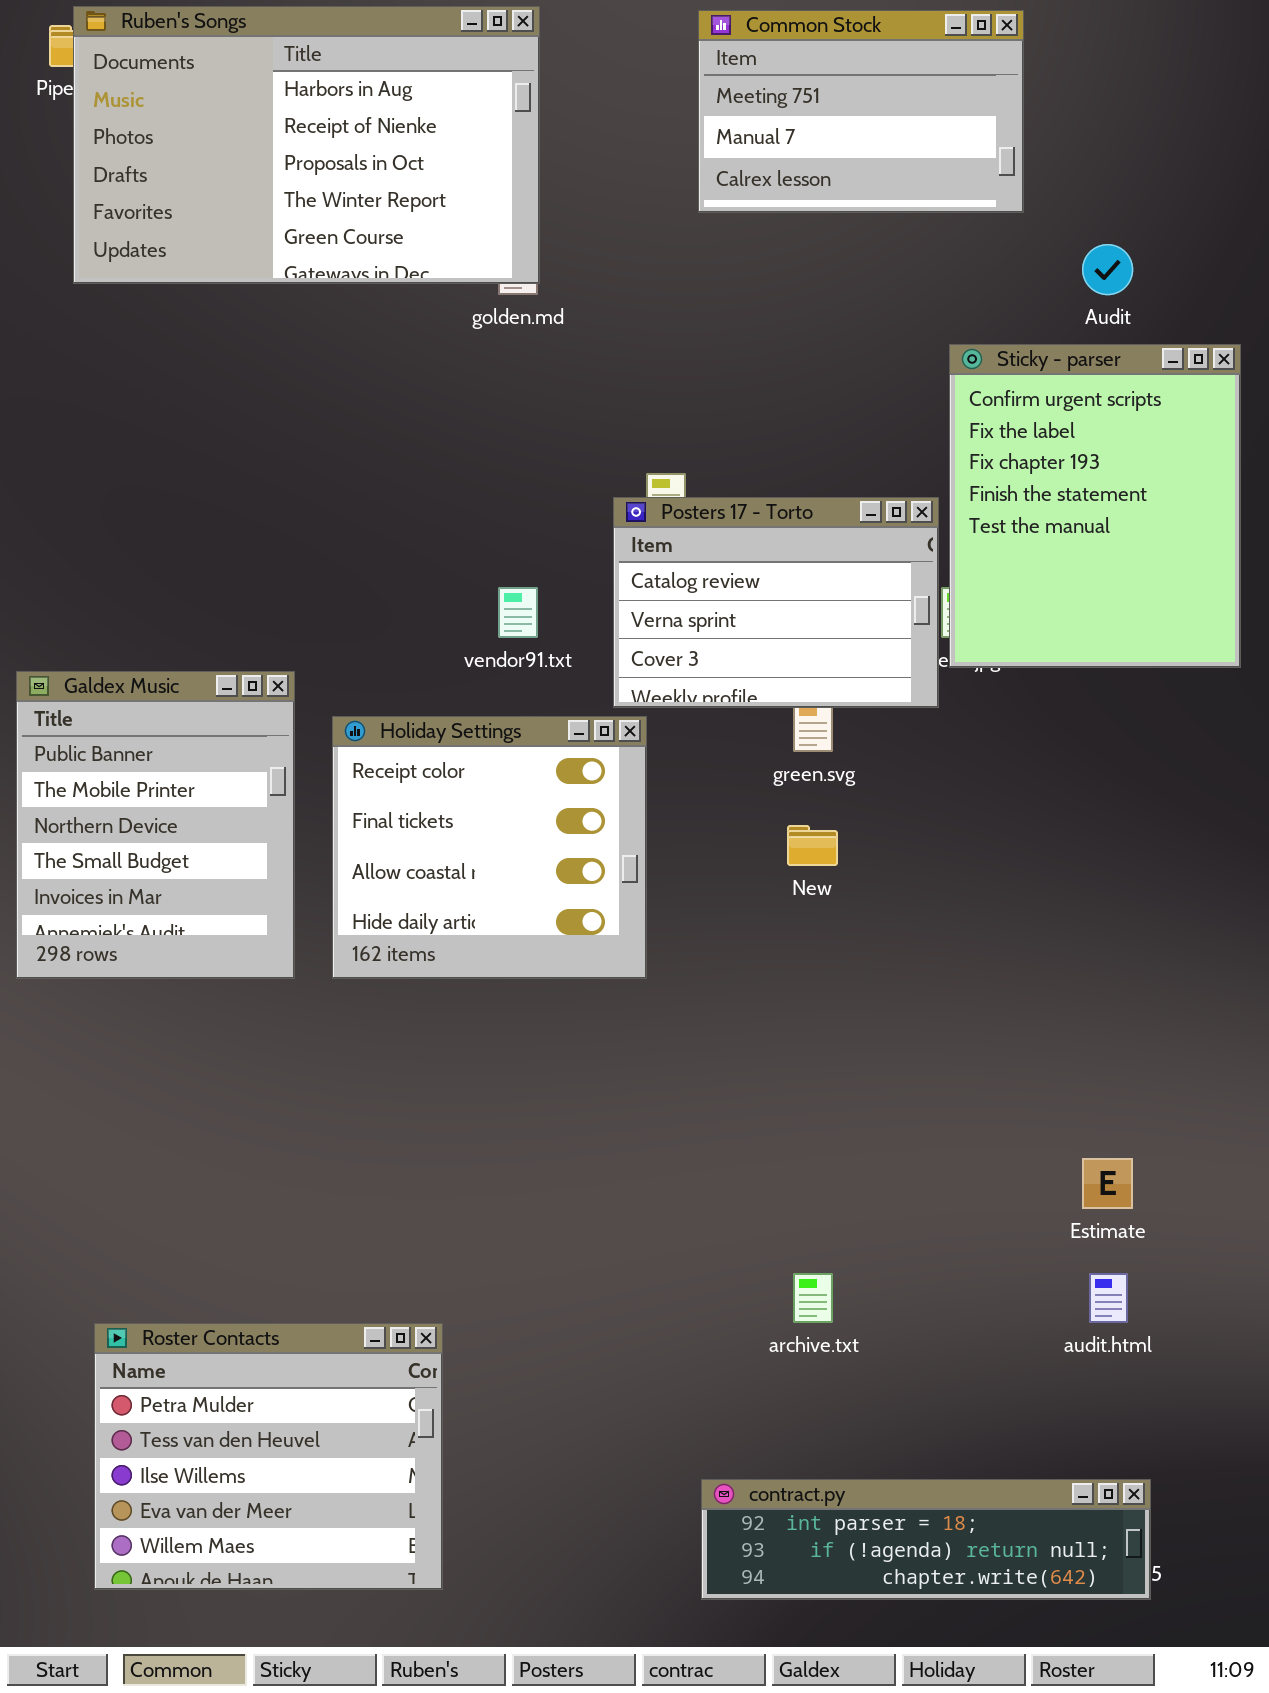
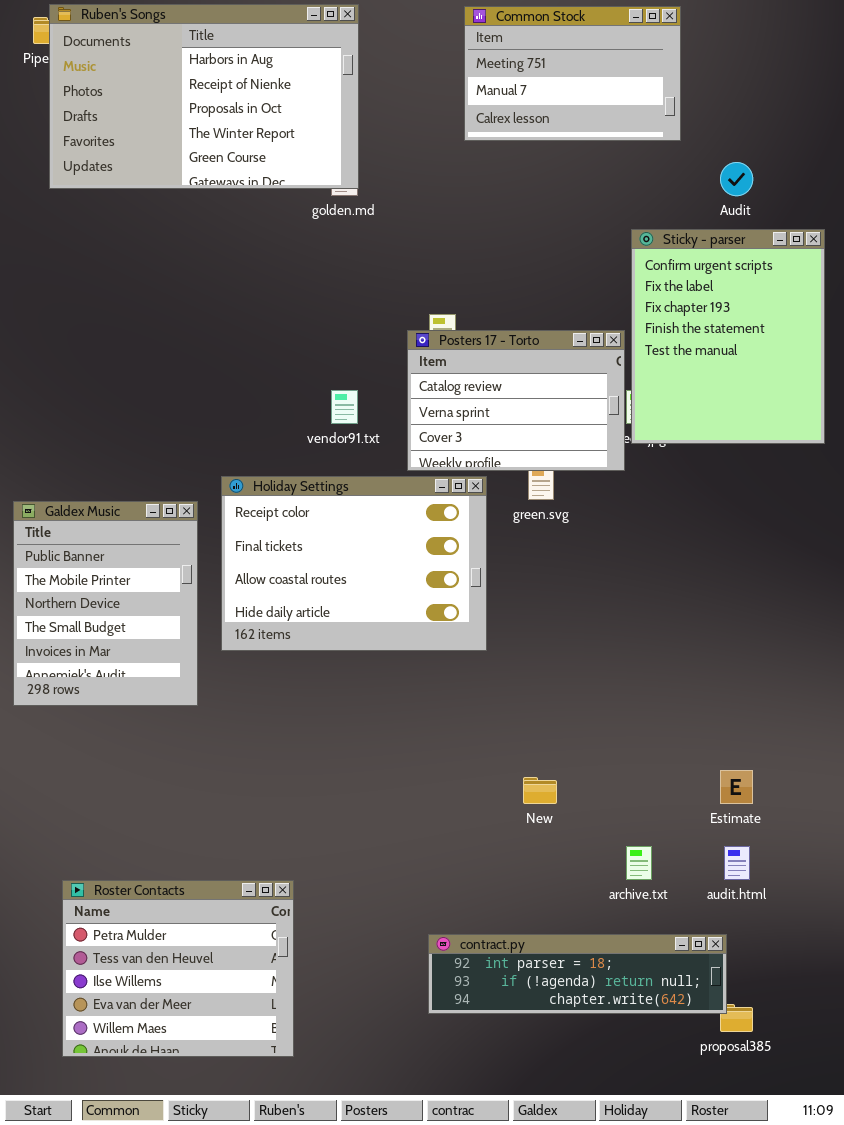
Galdex Music: [16,671,295,979] -> [13,501,198,706], moved
Holiday Settings: [332,716,647,979] -> [221,476,487,651], resized
New: [787,825,838,866] -> [523,777,557,804], moved
archive.txt: [793,1273,833,1323] -> [626,846,652,880], moved
contract.py: [701,1479,1151,1600] -> [428,934,727,1014], moved

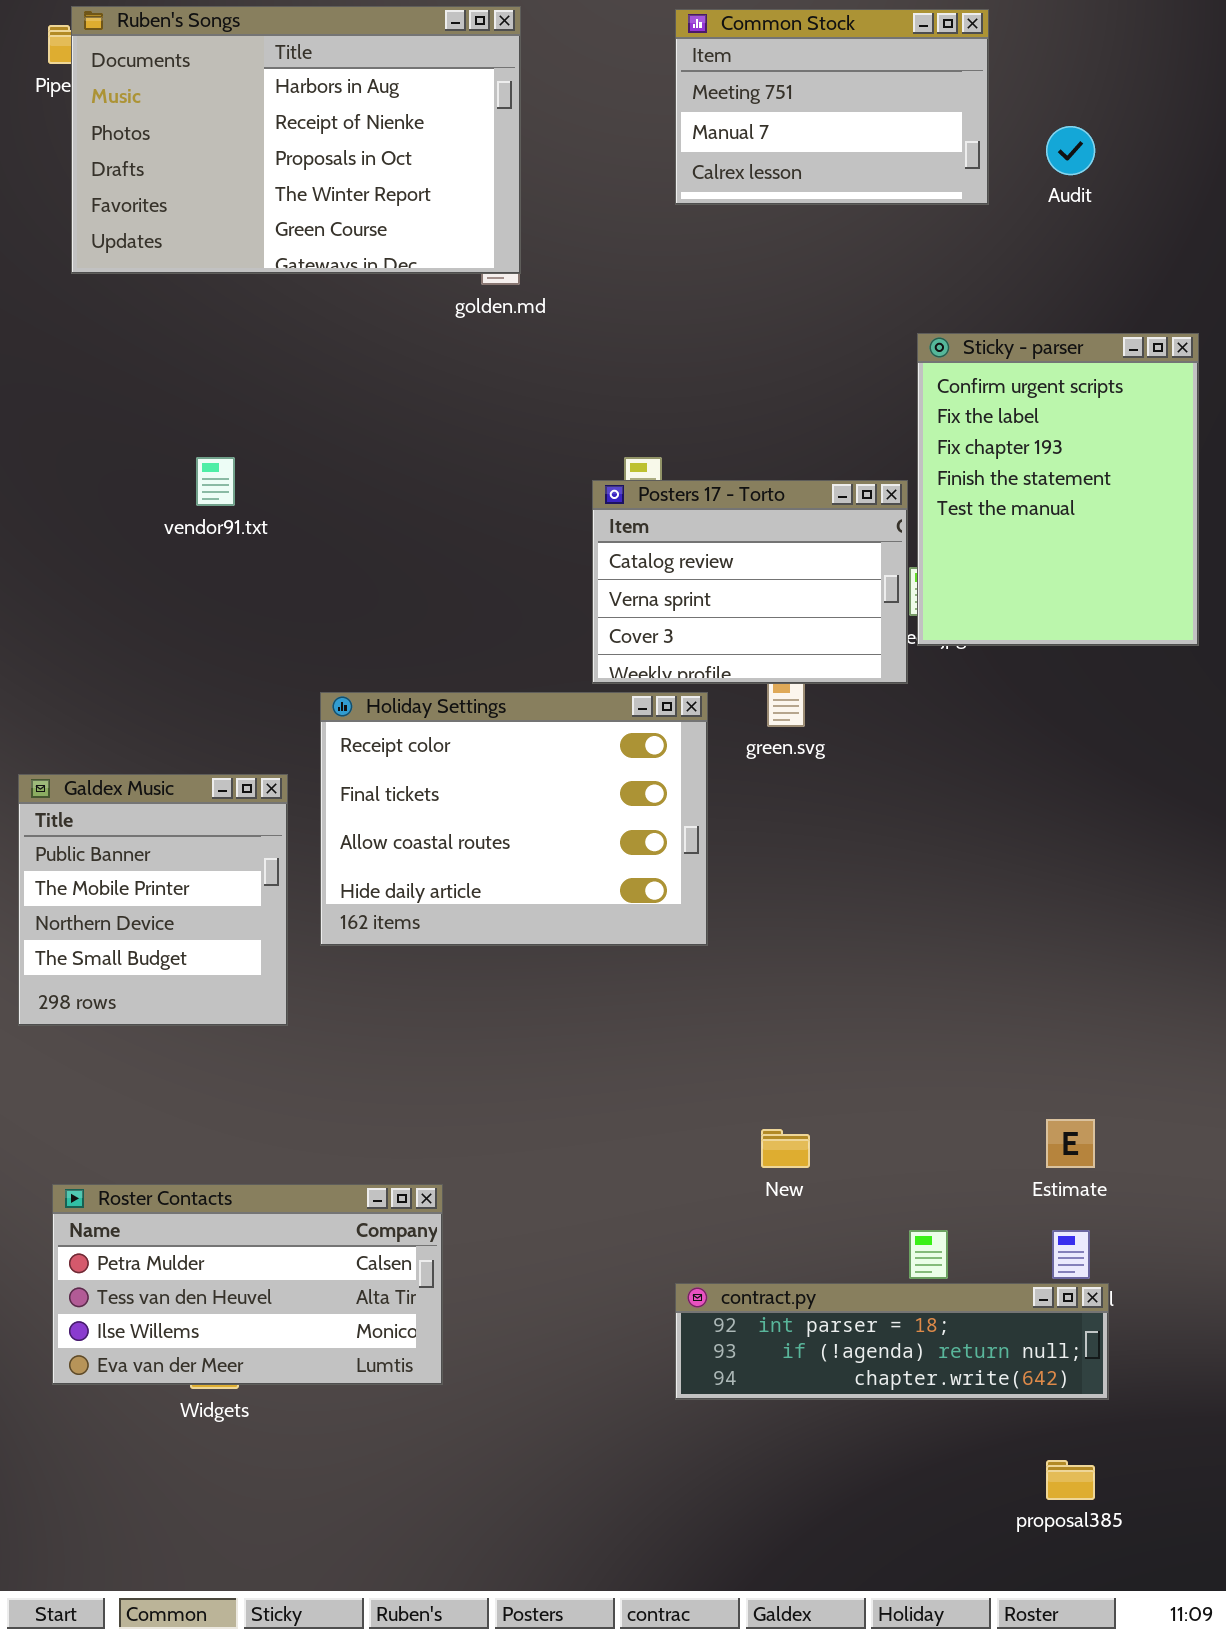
Audit: [720,162,753,196] -> [1046,126,1095,175], moved
vendor91.txt: [331,390,358,424] -> [196,457,235,506], moved
Galdex Music: [13,501,198,706] -> [18,774,288,1026], resized
Roster Contacts: [62,880,294,1057] -> [52,1184,443,1385], moved, resized
contract.py: [428,934,727,1014] -> [675,1283,1109,1400], moved

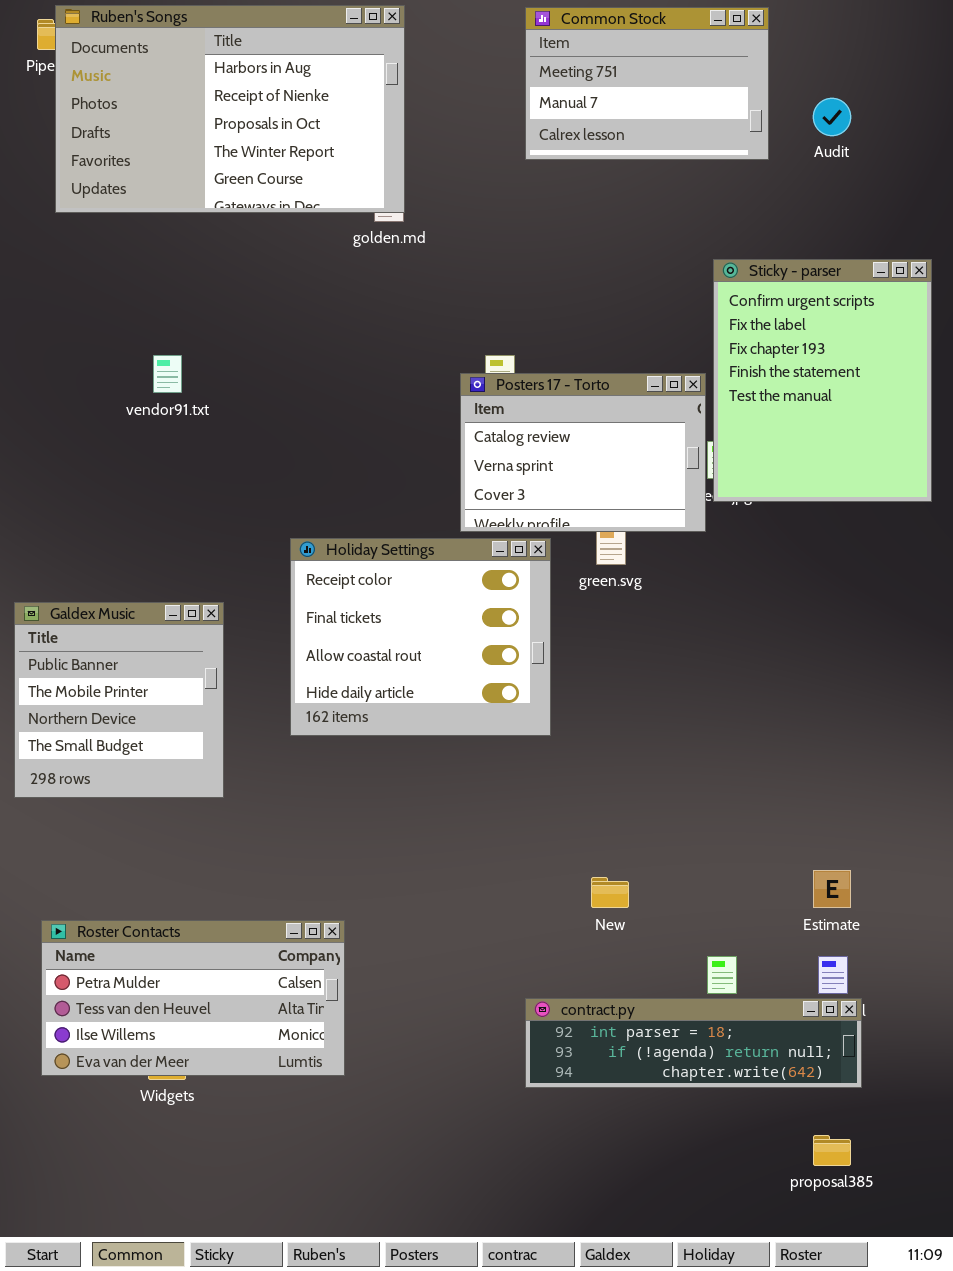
Holiday Settings: [320,692,708,946] -> [290,538,551,736], resized

